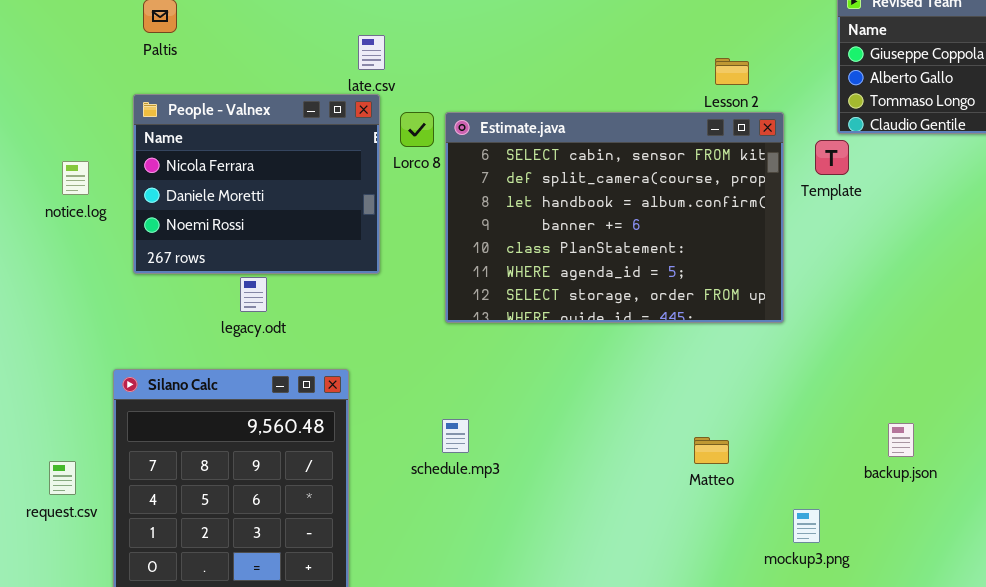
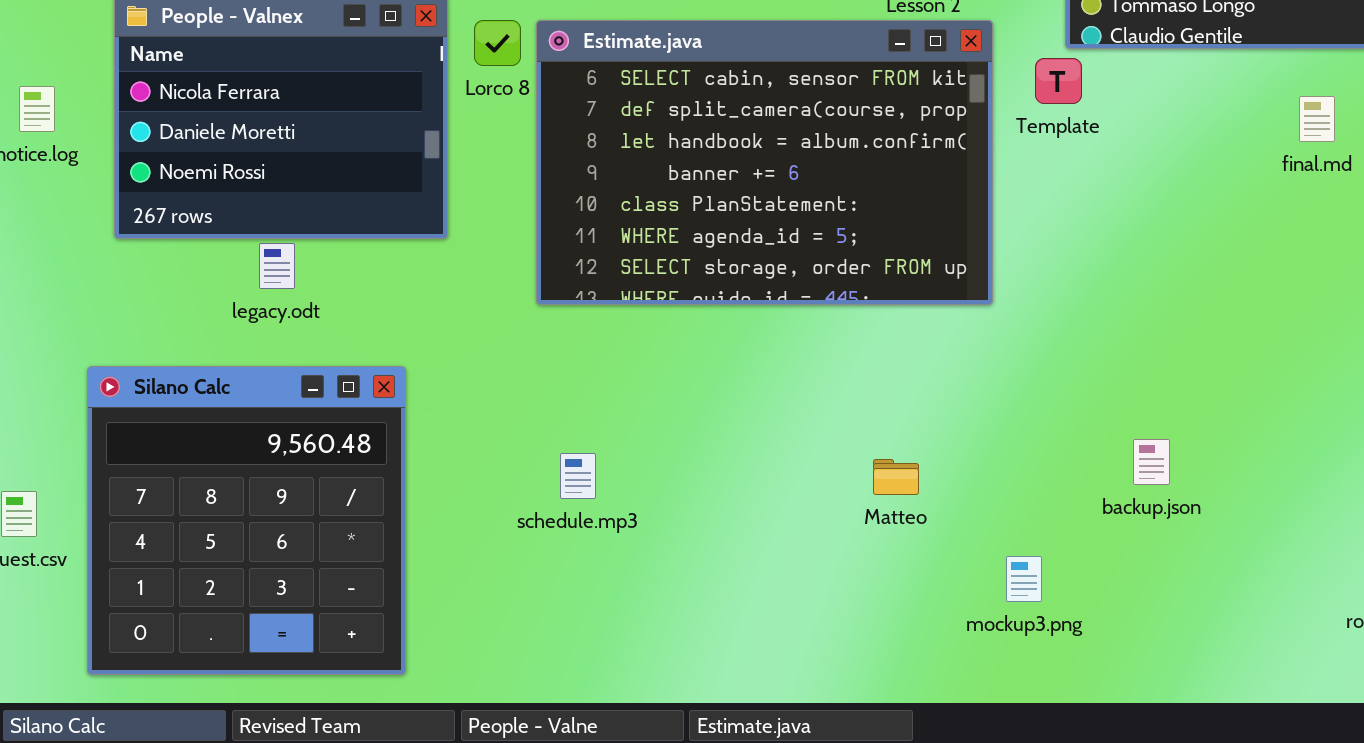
schedule.mp3: [442,419,469,453] -> [560,453,596,499], moved

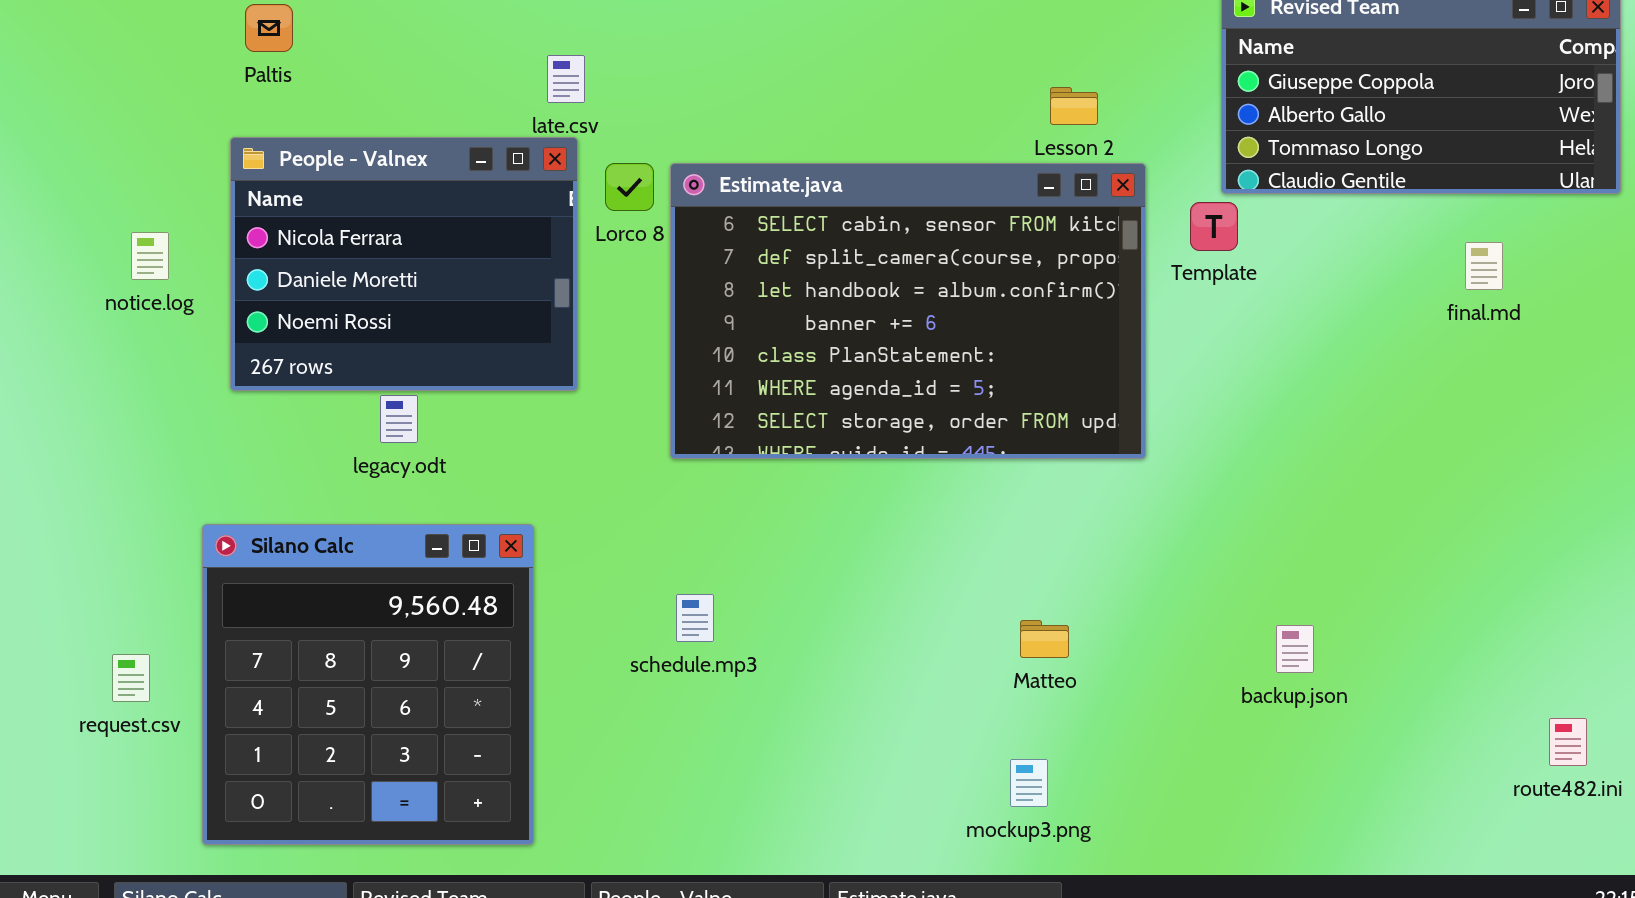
backup.json: [1133,439,1170,485] -> [1276,625,1314,673], moved
schedule.mp3: [560,453,596,499] -> [676,594,714,642], moved
mockup3.png: [1006,556,1042,602] -> [1010,759,1048,807], moved

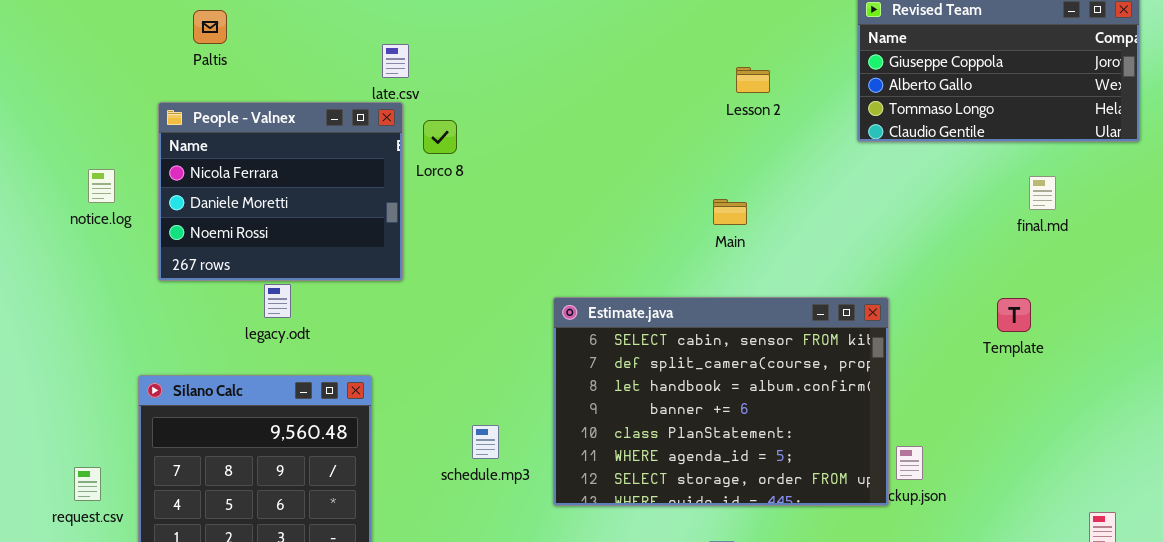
Paltis: [245,4,293,52] -> [193,10,227,44], moved
Estimate.java: [670,163,1146,459] -> [553,297,889,506], moved
Template: [1190,202,1238,251] -> [997,298,1031,332], moved

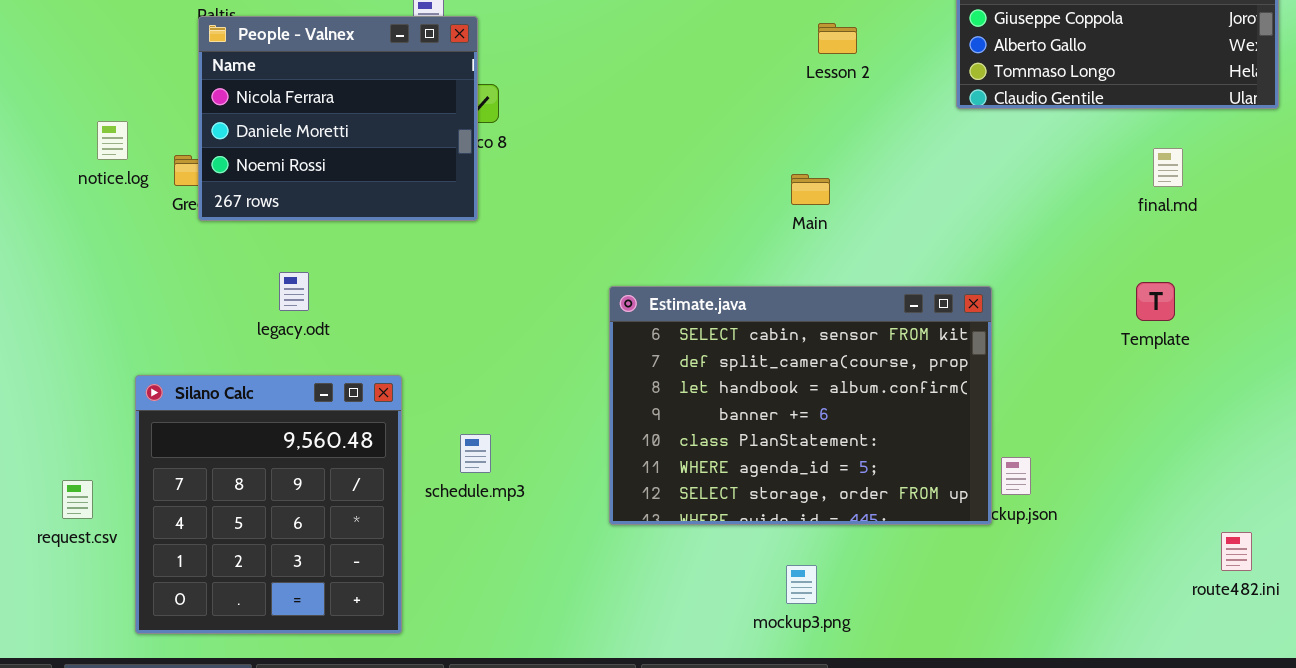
People - Valnex: [158,102,403,281] -> [198,16,478,221], moved
notice.log: [88,169,115,203] -> [97,121,128,160], moved
Template: [997,298,1031,332] -> [1136,282,1175,321], moved
schedule.mp3: [472,425,499,459] -> [460,434,491,473], moved

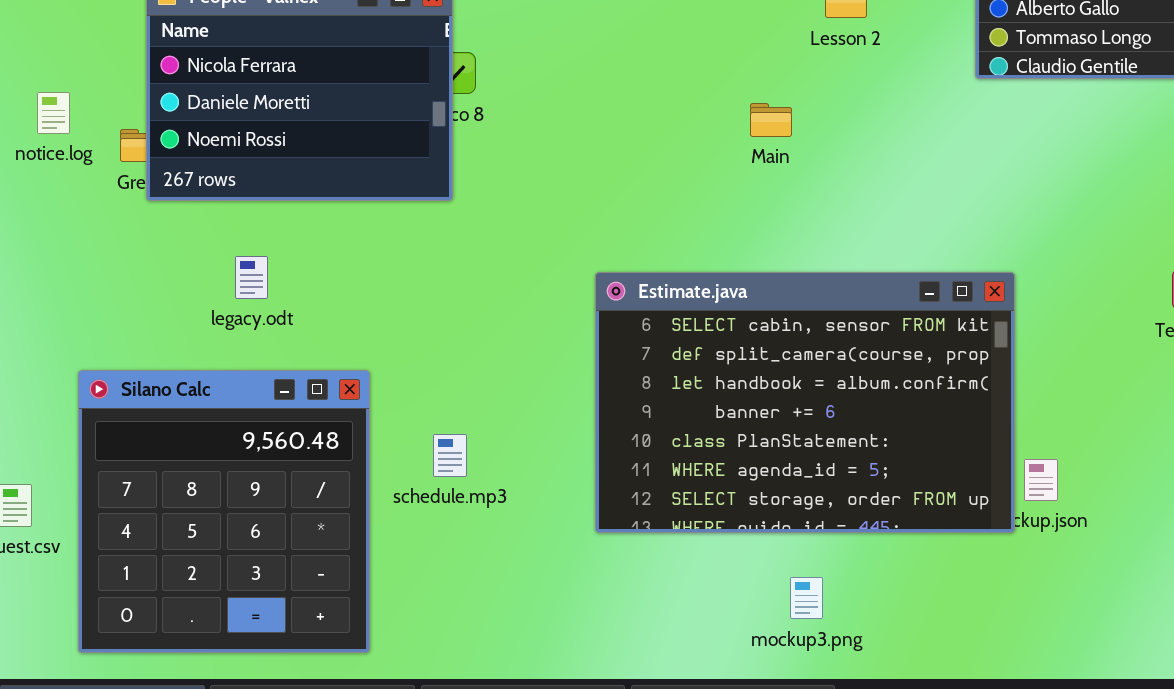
Main: [791,174,830,205] -> [750,103,792,137], moved

